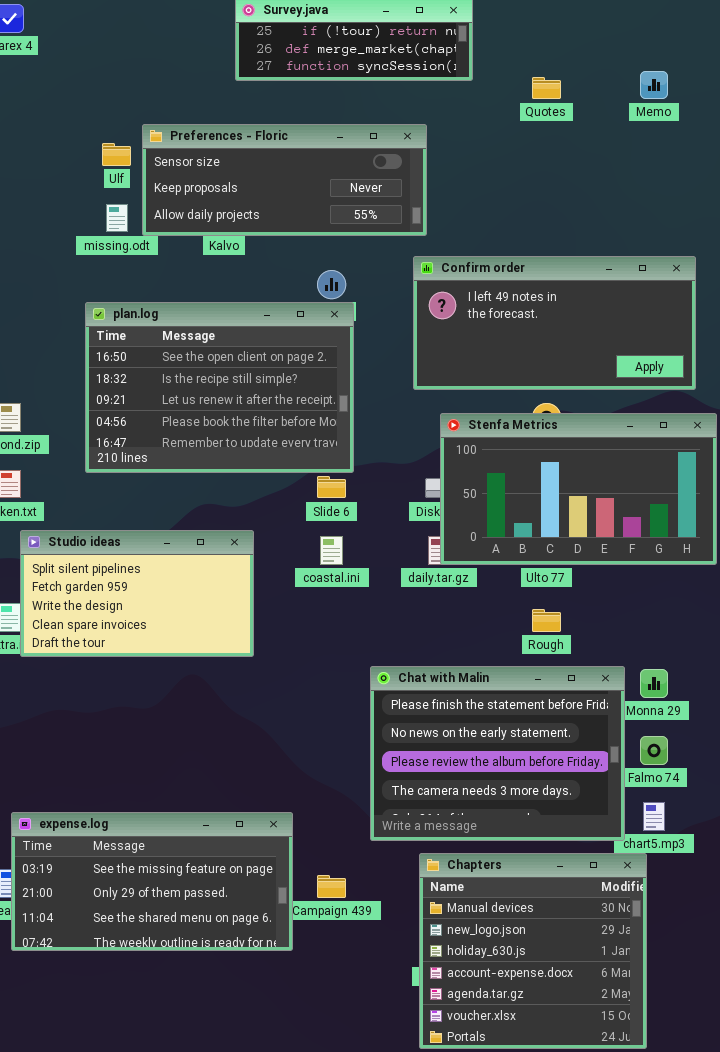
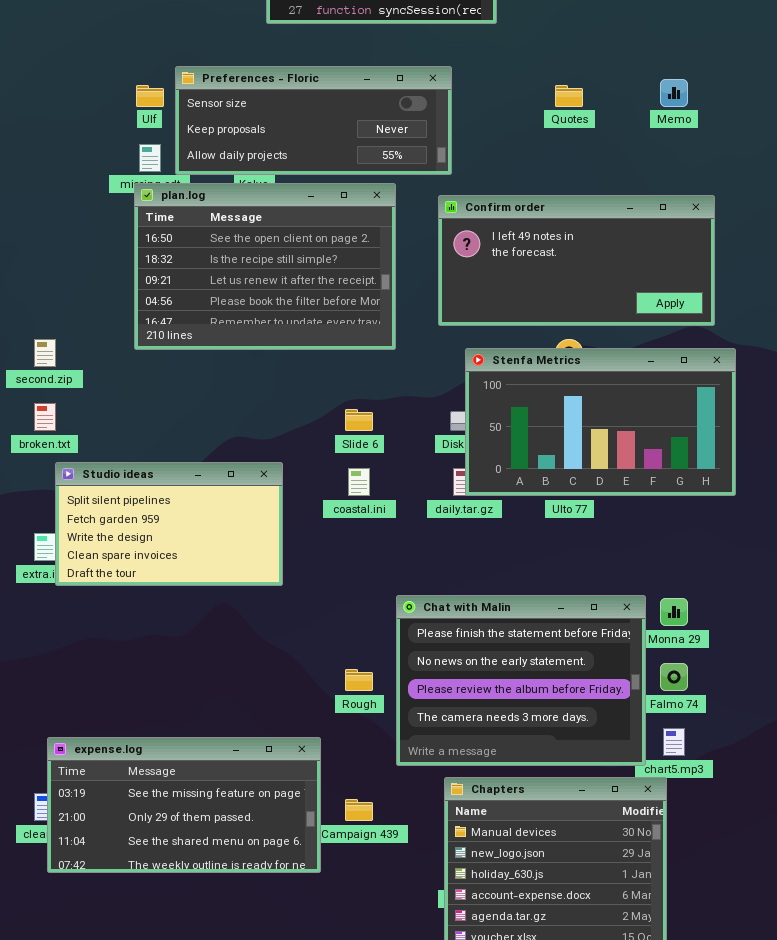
Memo: [640,71,668,99] -> [660,79,688,107], moved
Quotes: [532,77,561,99] -> [555,85,583,107], moved
plan.log: [85,302,354,473] -> [134,183,396,350], moved
Rough: [532,609,561,632] -> [345,669,373,691], moved

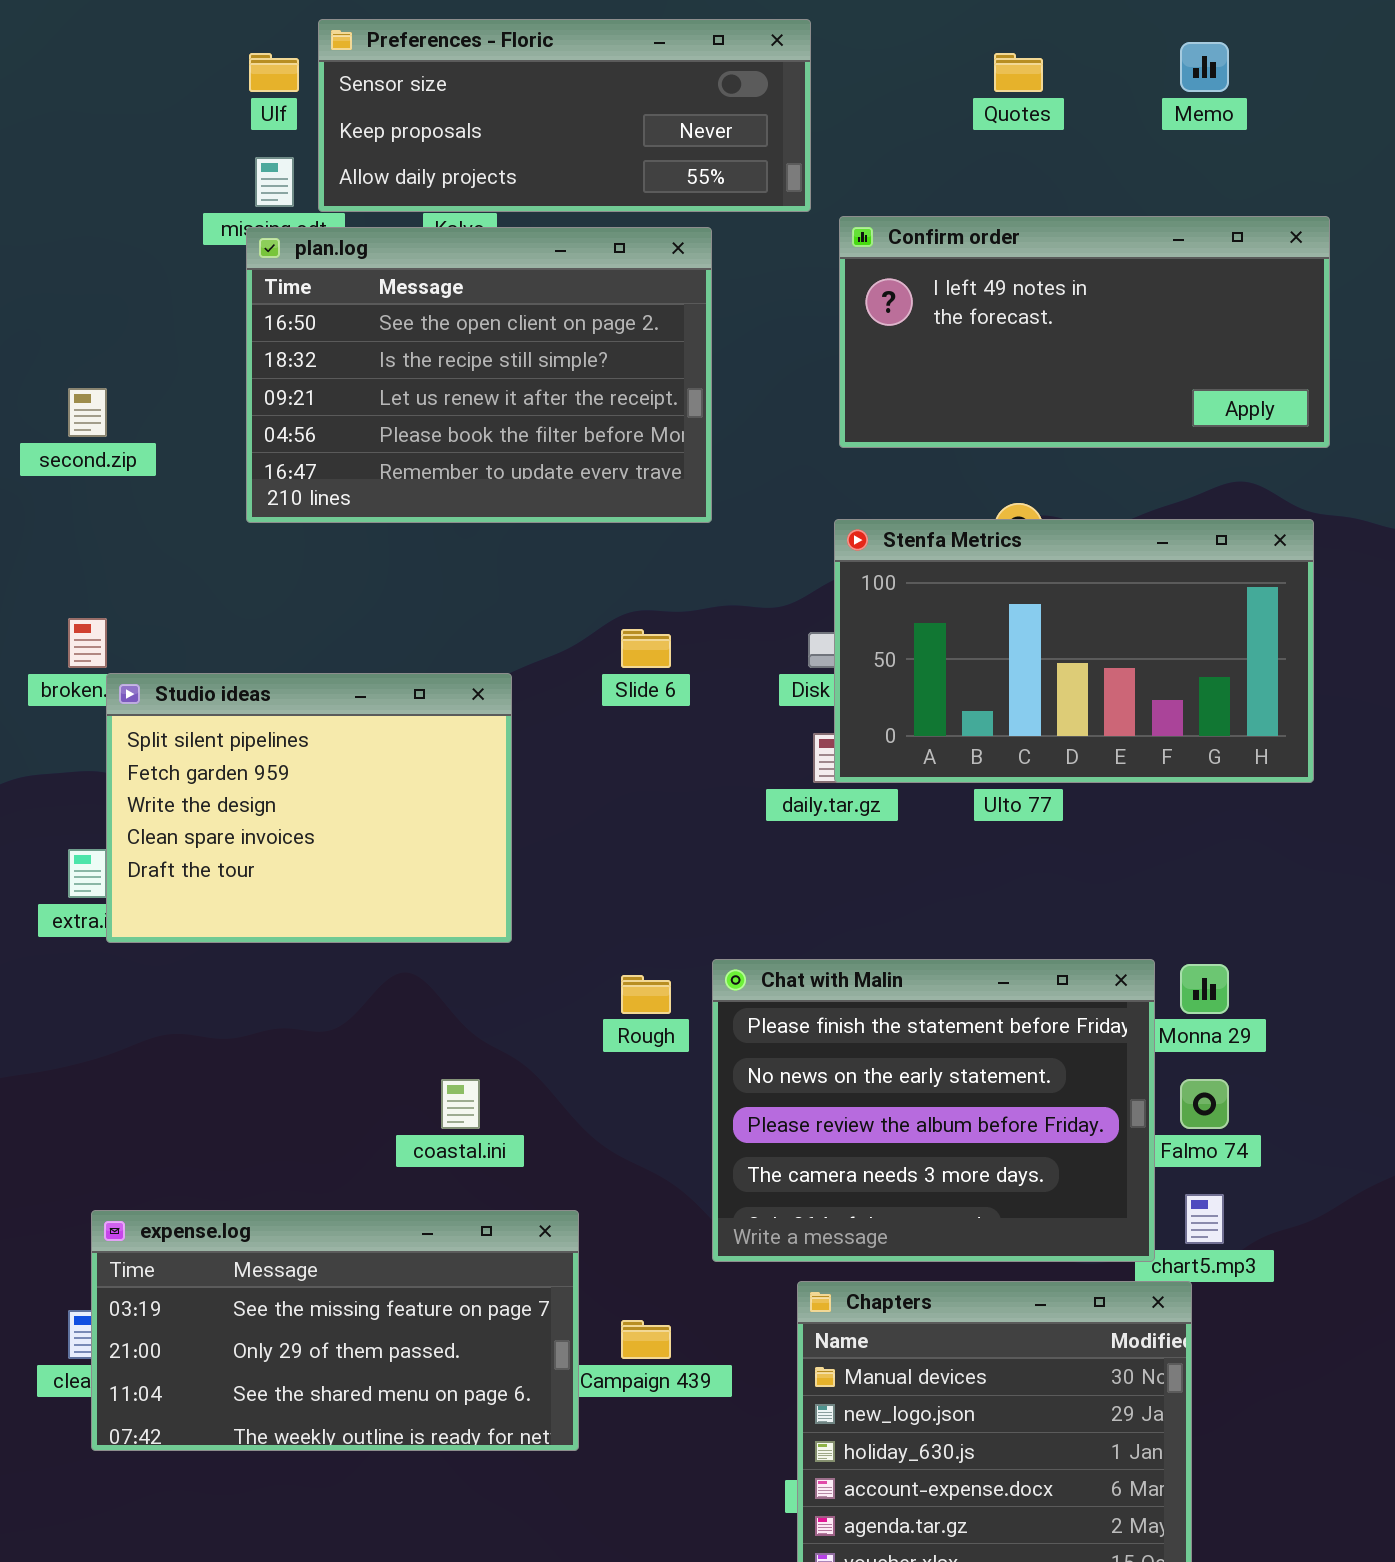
Confirm order: [438,195,715,326] -> [839,216,1330,448], moved
second.zip: [34,339,56,367] -> [68,388,107,437], moved
Studio ideas: [55,462,283,586] -> [106,673,512,943], resized
coastal.ini: [348,468,370,496] -> [441,1079,480,1129], moved
Rough: [345,669,373,691] -> [621,975,671,1014], moved

